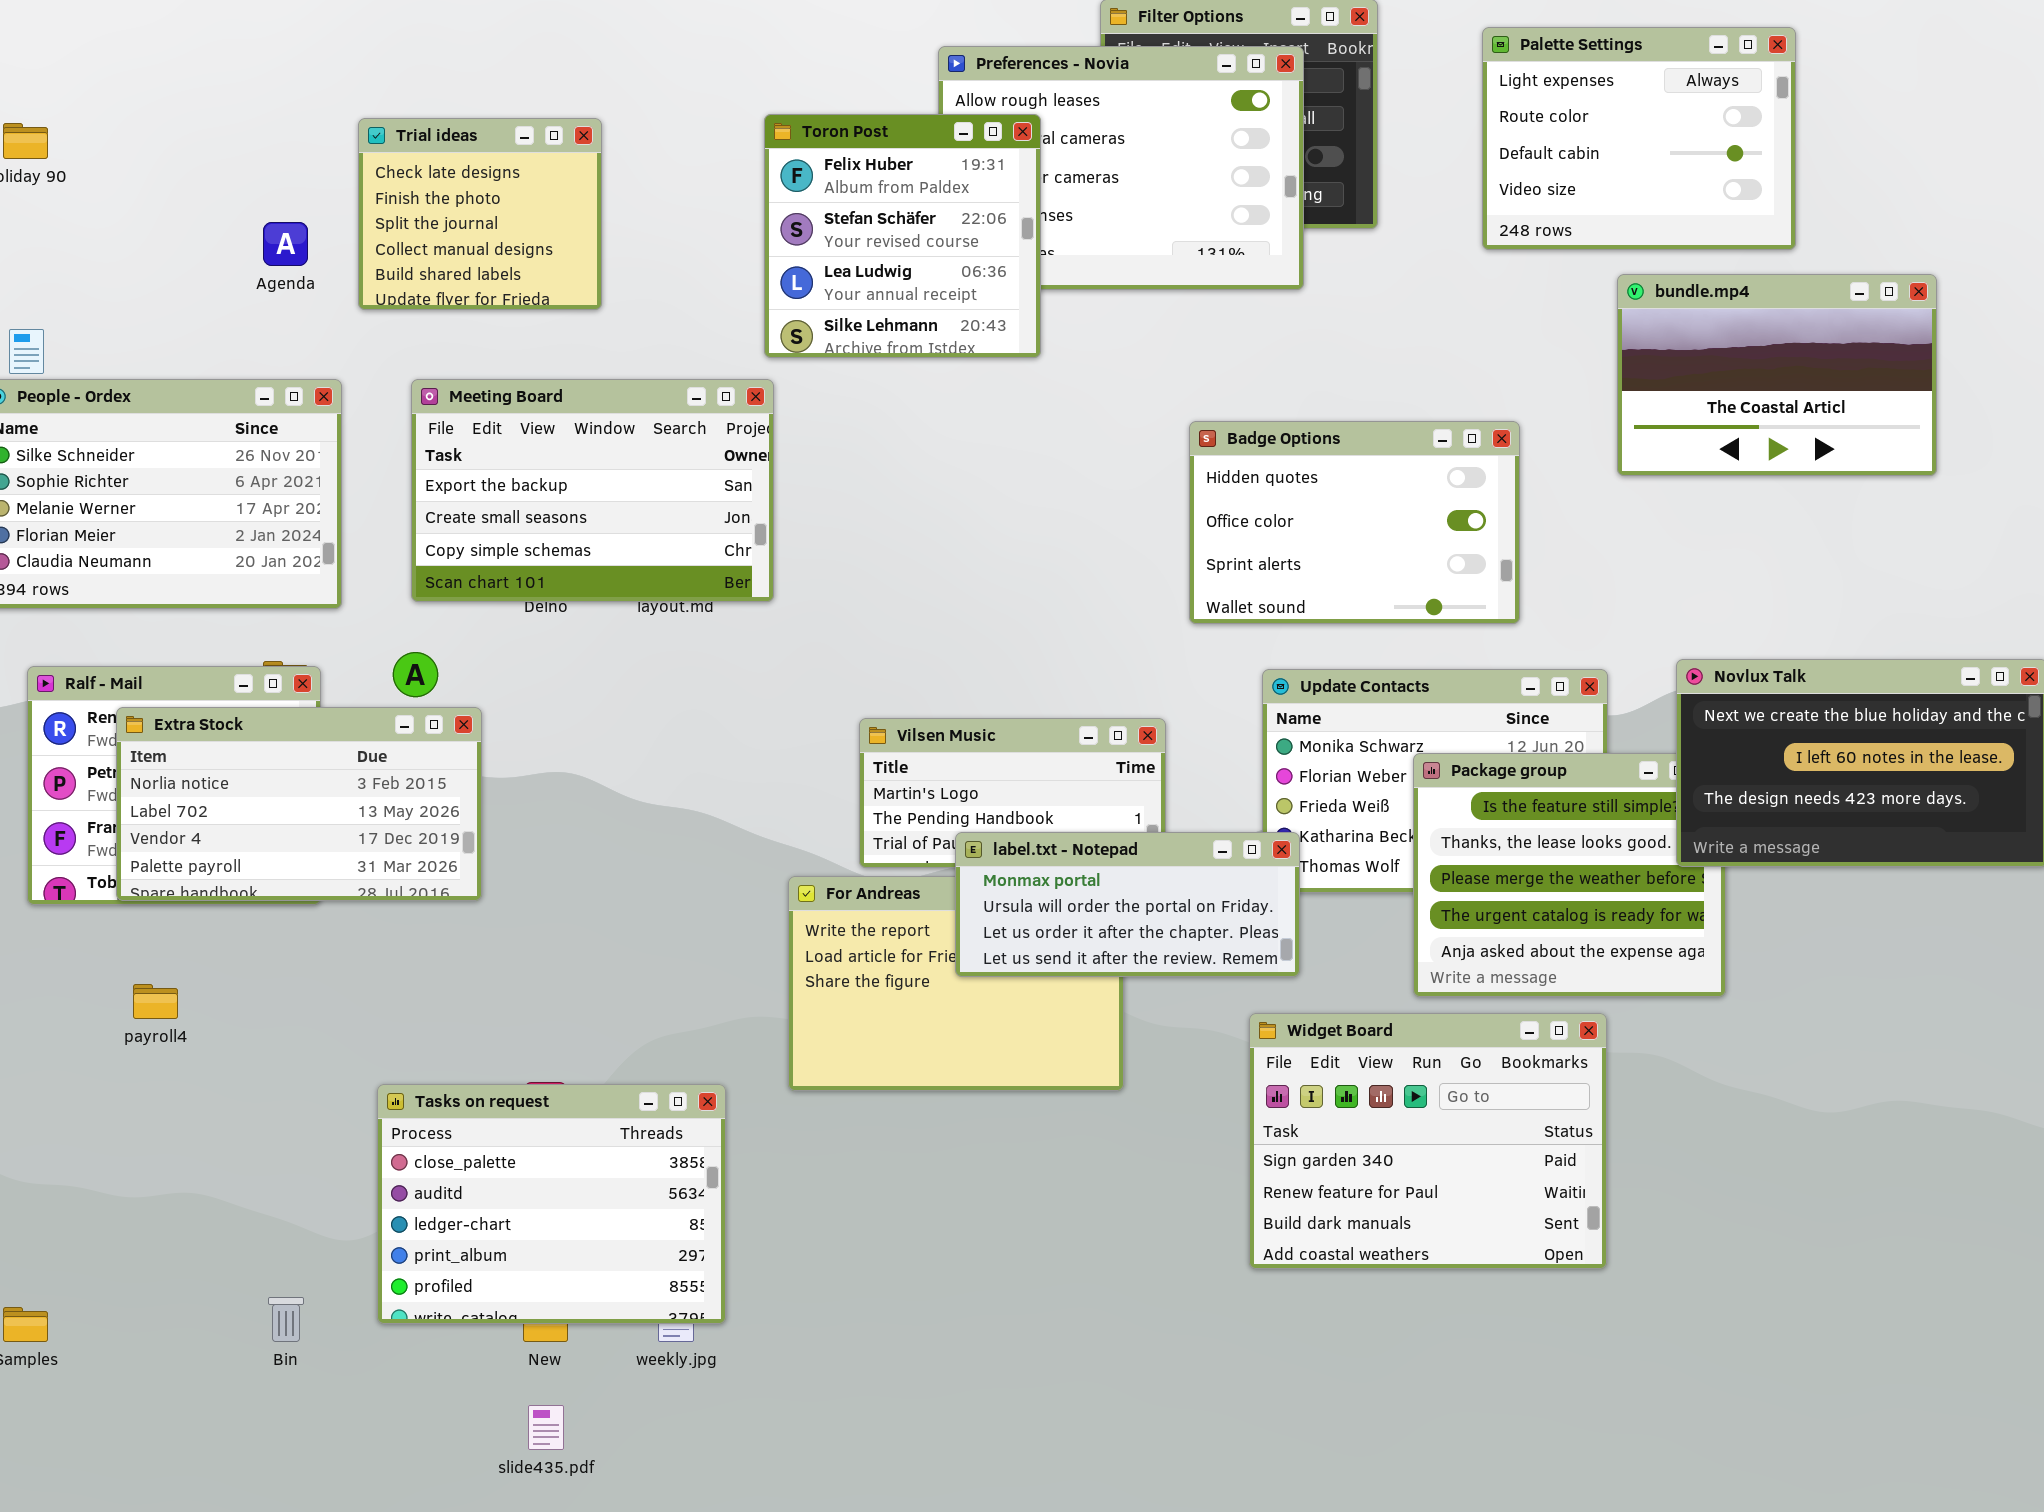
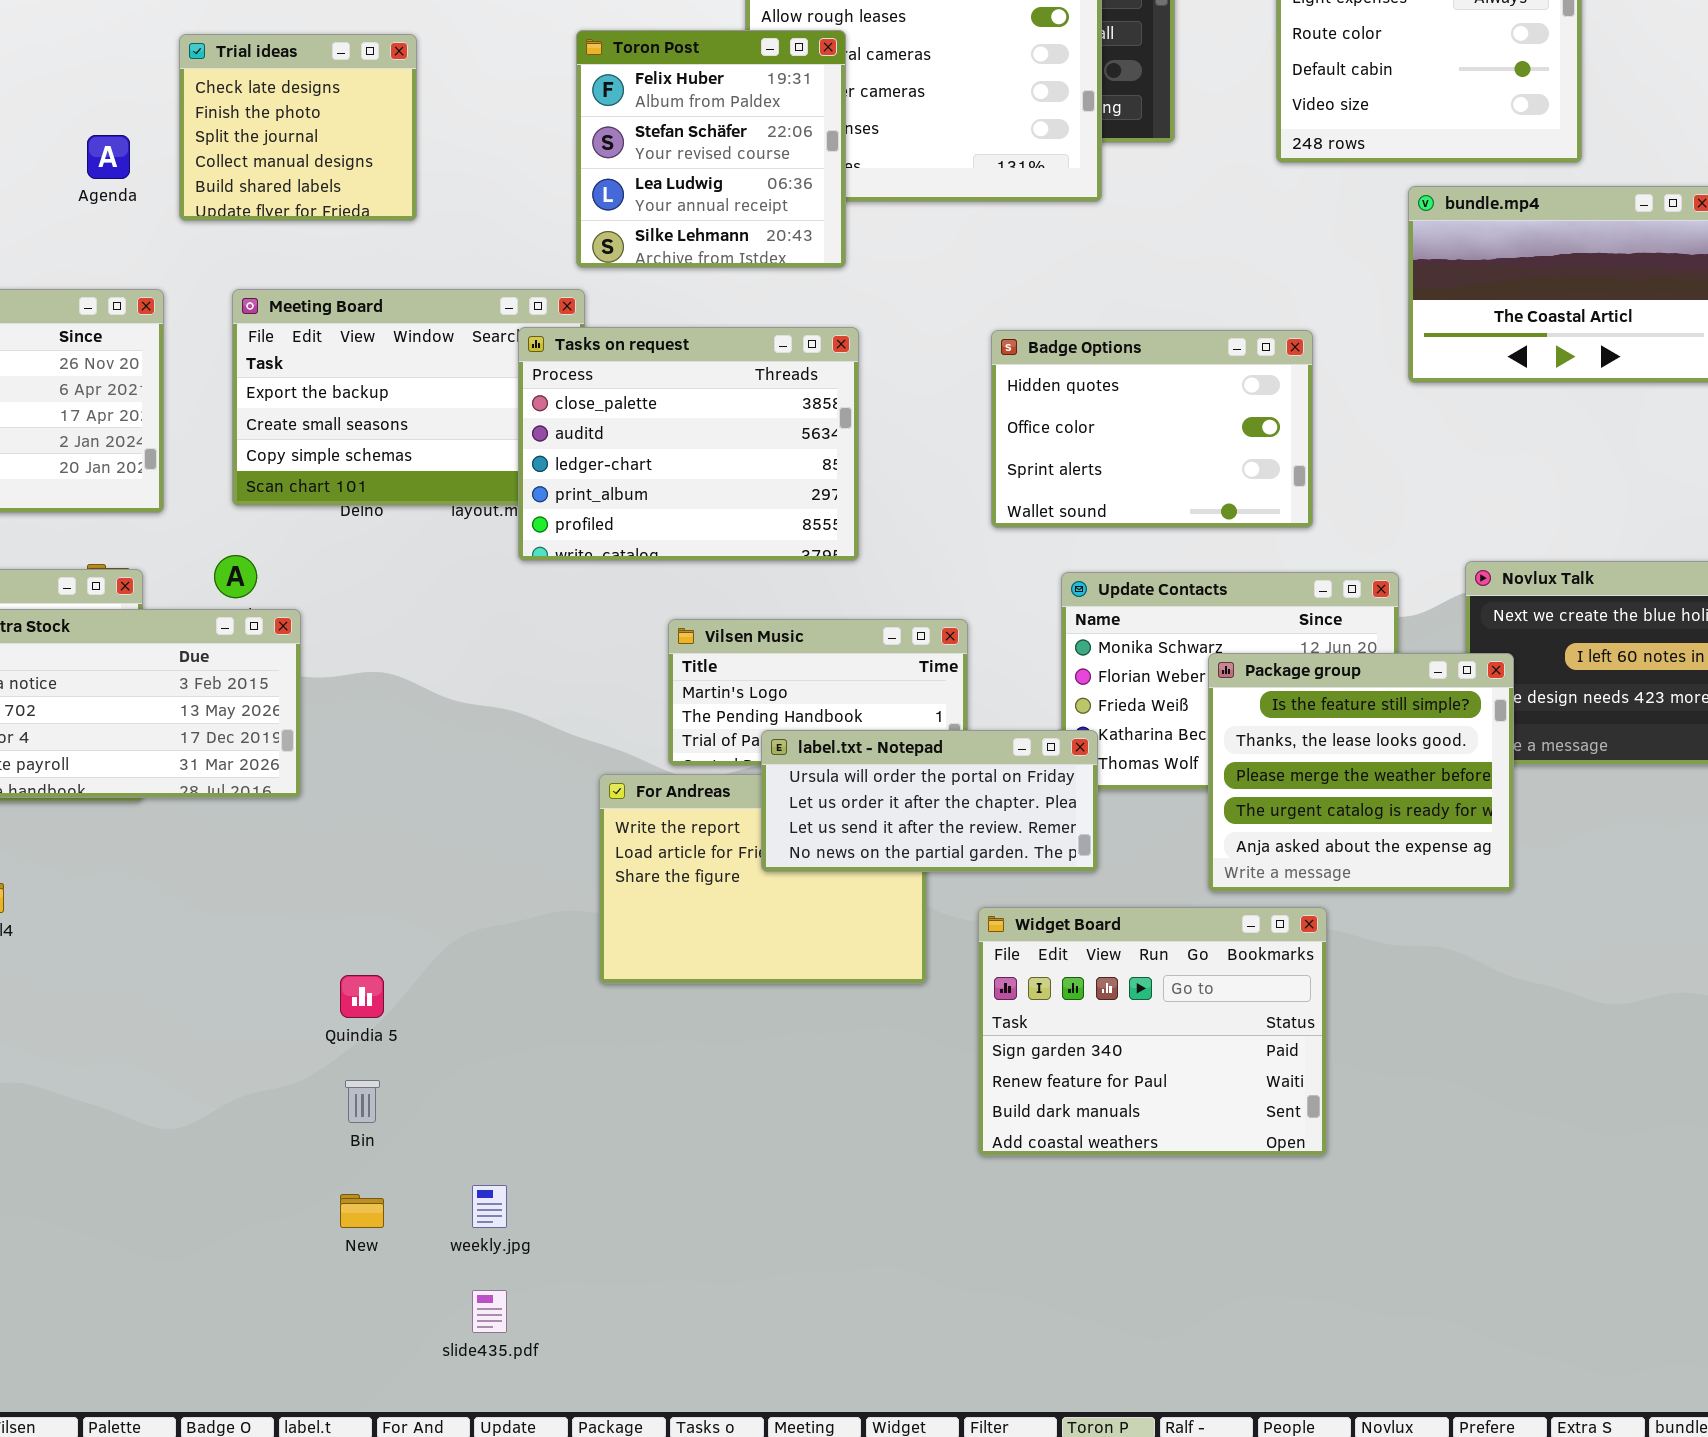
Package group: [1413,753,1726,997] -> [1208,653,1514,892], raised
label.txt - Notepad: [955,832,1300,977] -> [761,730,1098,872], scrolled down 1 row
Widget Board: [1249,1013,1607,1269] -> [978,907,1327,1156], moved
Tasks on request: [377,1084,726,1324] -> [518,327,859,561], moved
Bin: [268,1297,304,1342] -> [345,1080,380,1123], moved
slide435.pdf: [528,1405,564,1450] -> [472,1290,507,1333], moved

